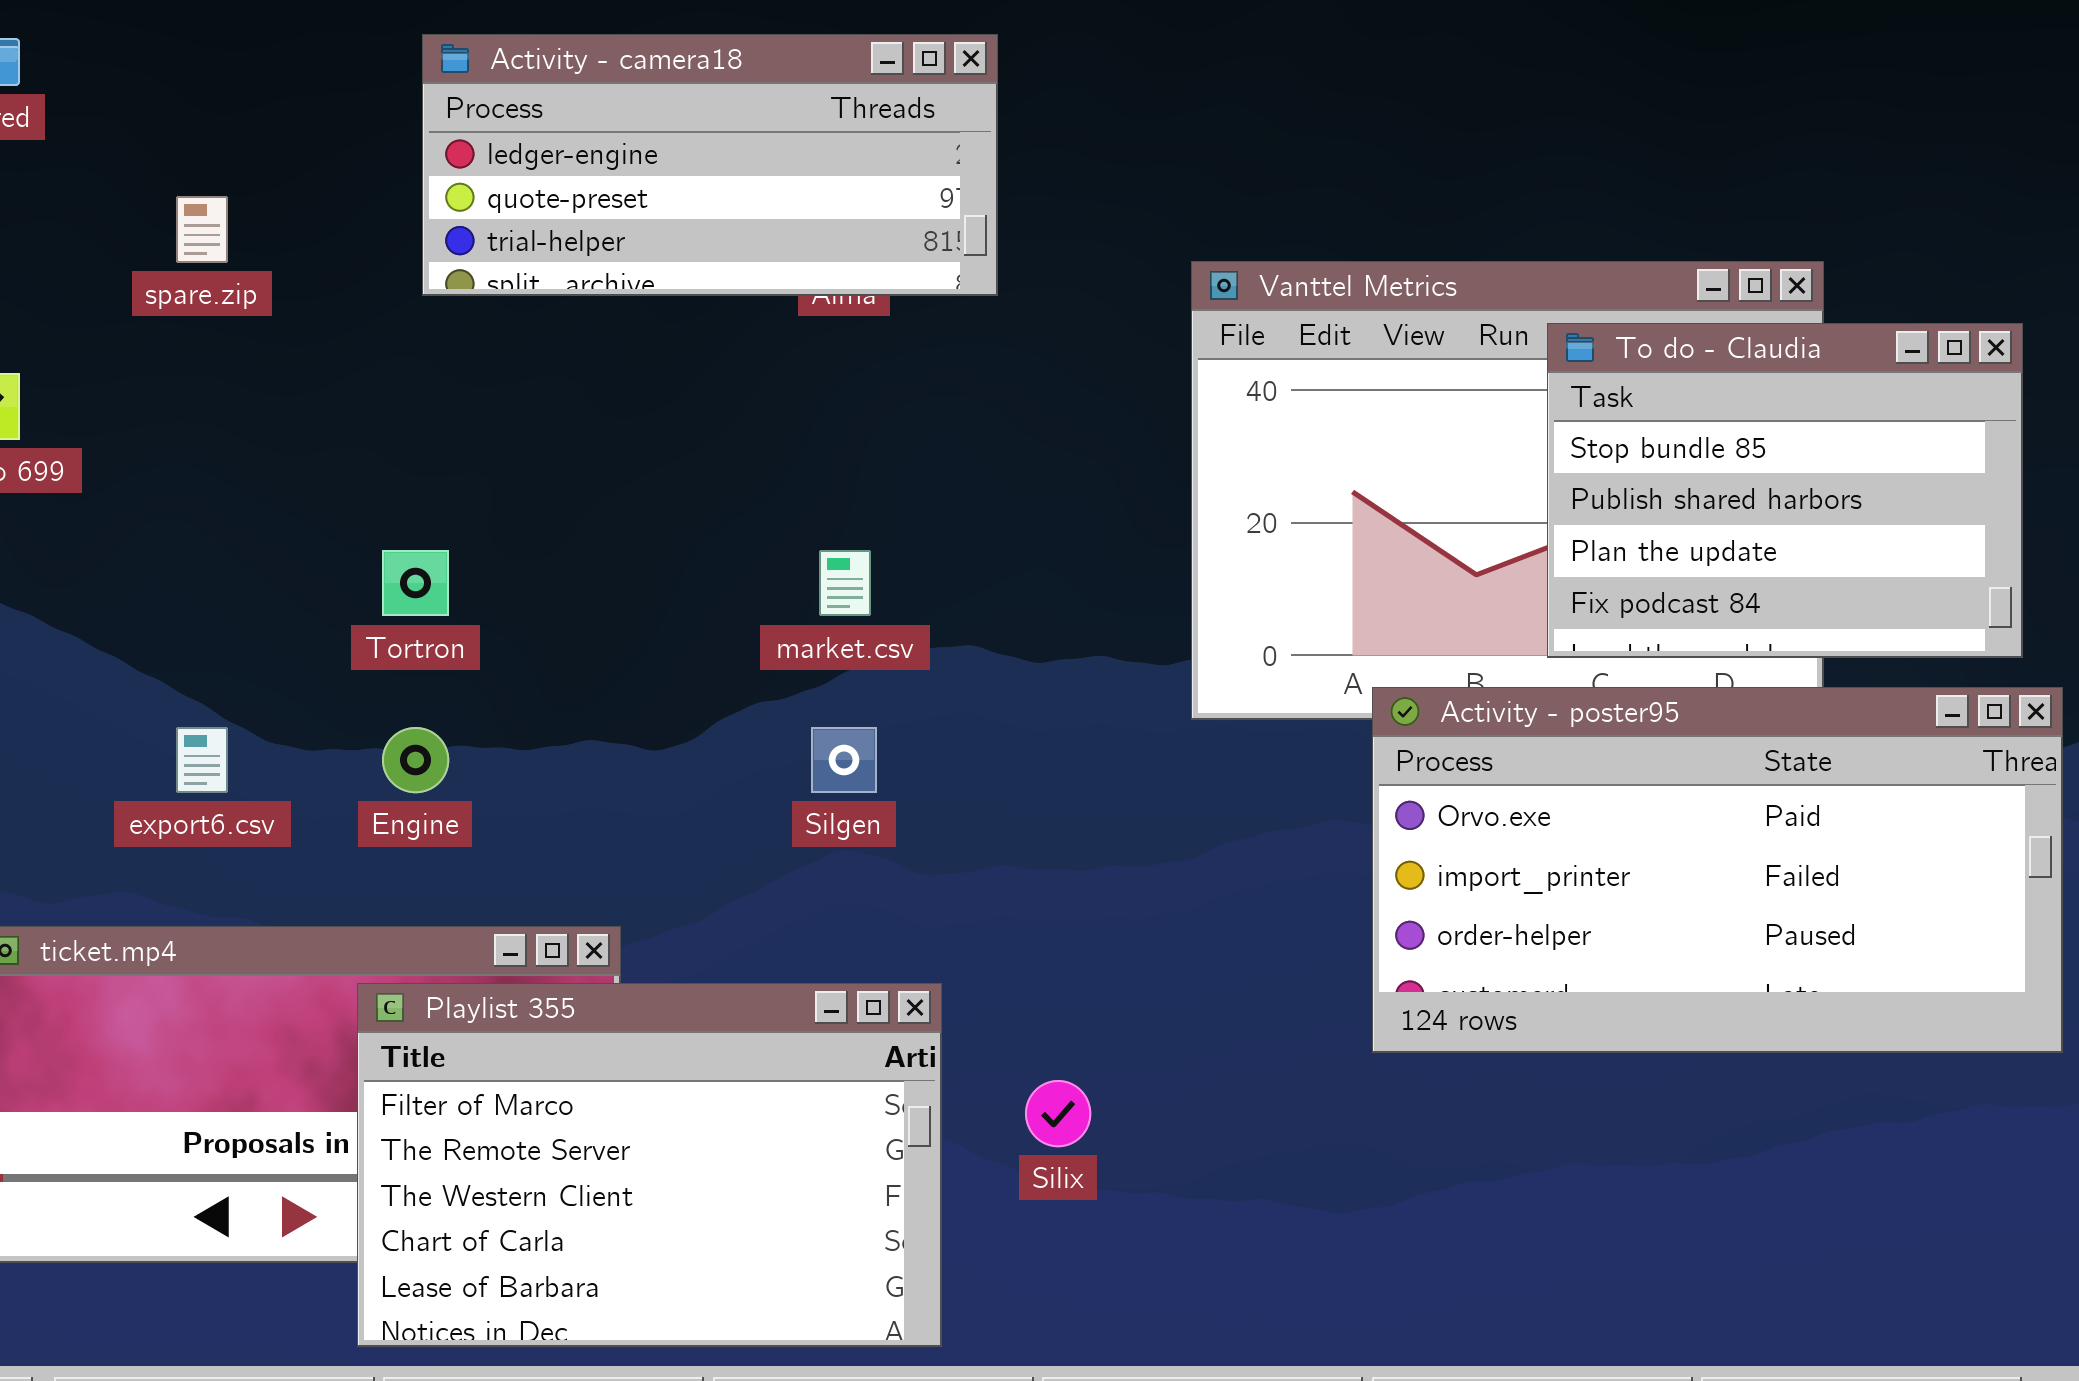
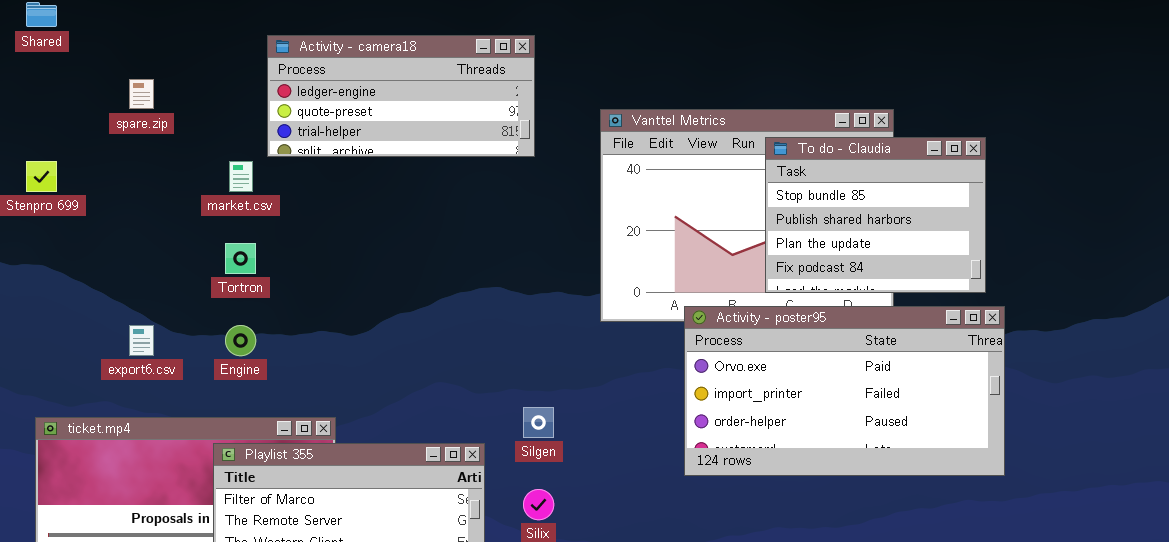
Activity - camera18: [422,34,998,296] -> [267,35,535,157], moved
market.csv: [819,550,871,616] -> [229,161,253,192], moved
Silgen: [811,727,877,793] -> [523,407,554,438], moved

